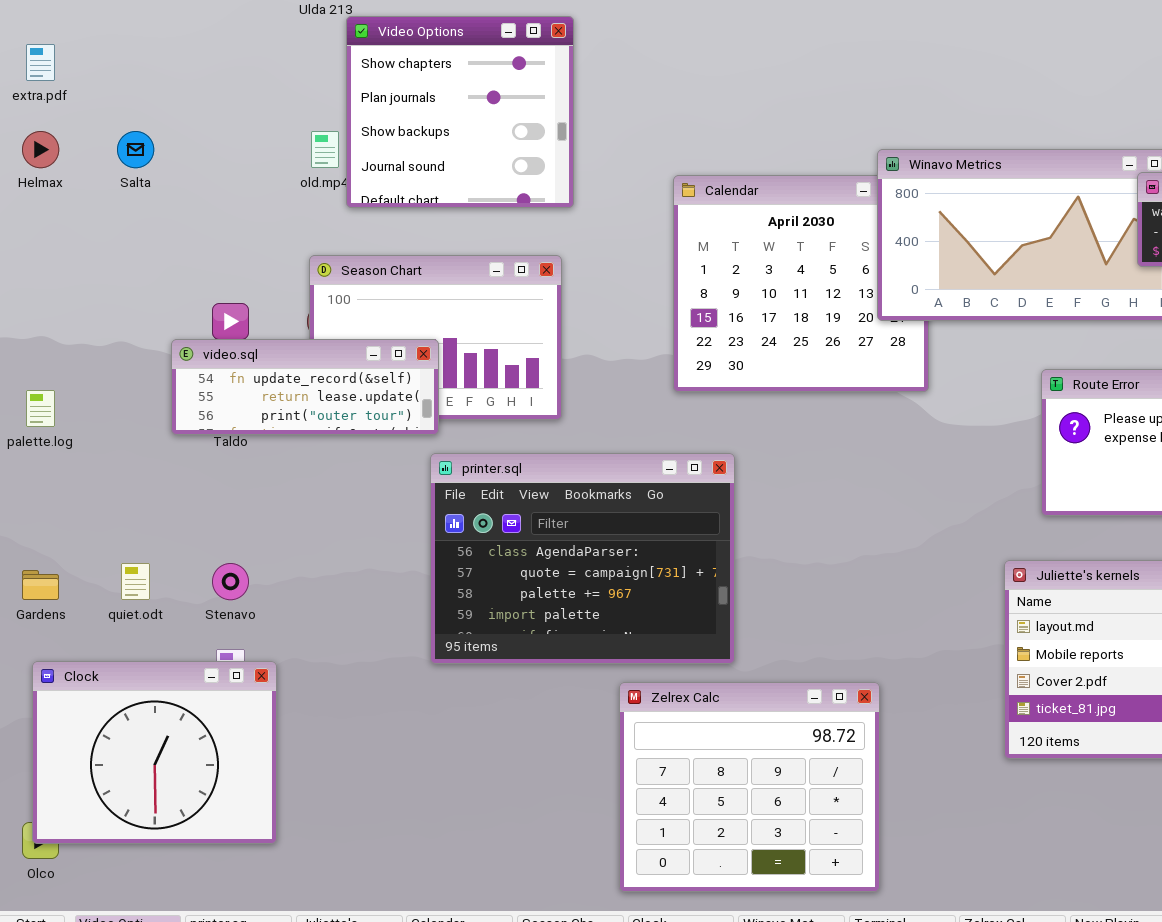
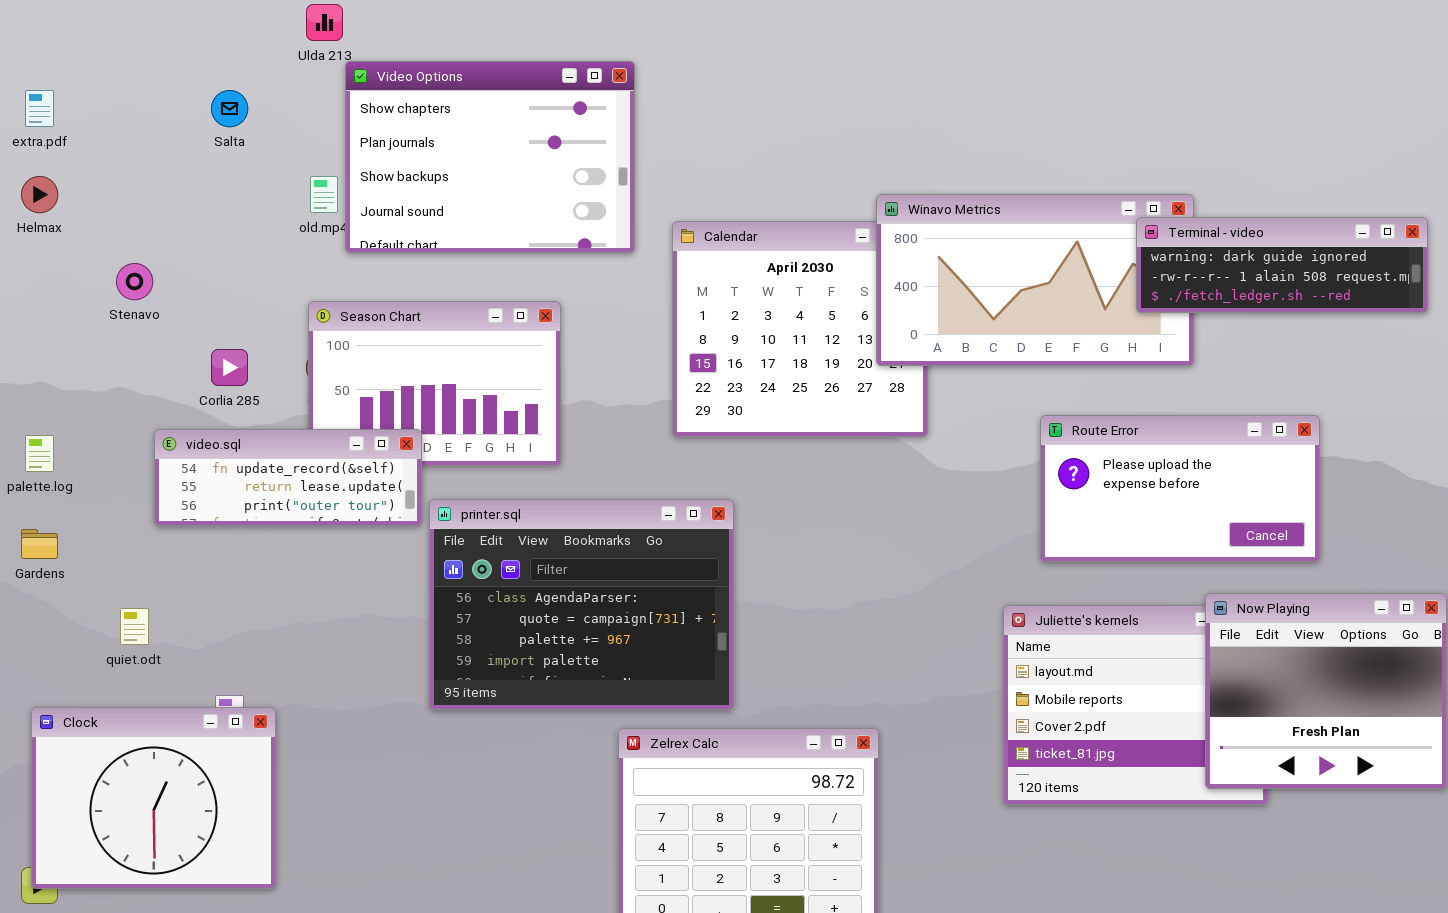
Video Options: [346,16,574,208] -> [345,61,635,253], resized
Salta: [117,131,154,168] -> [211,90,248,127], moved
video.sql: [171,339,439,435] -> [154,429,422,526], moved
Stenavo: [212,563,249,600] -> [116,263,153,300], moved
Gardens: [22,570,59,600] -> [21,529,58,559], moved

